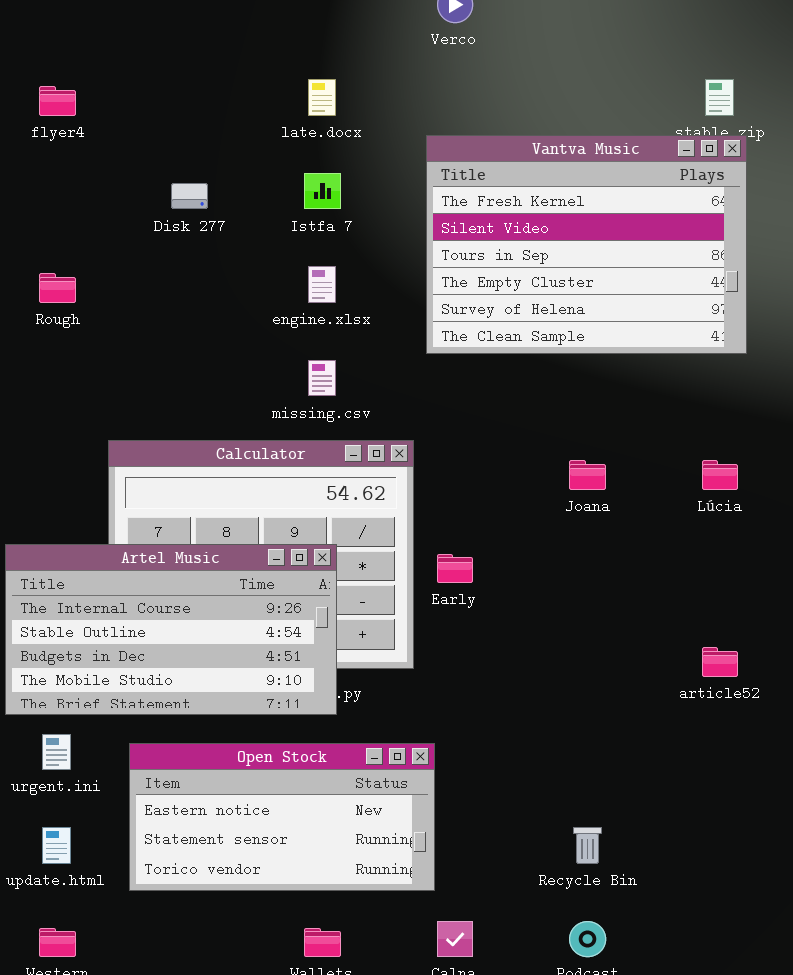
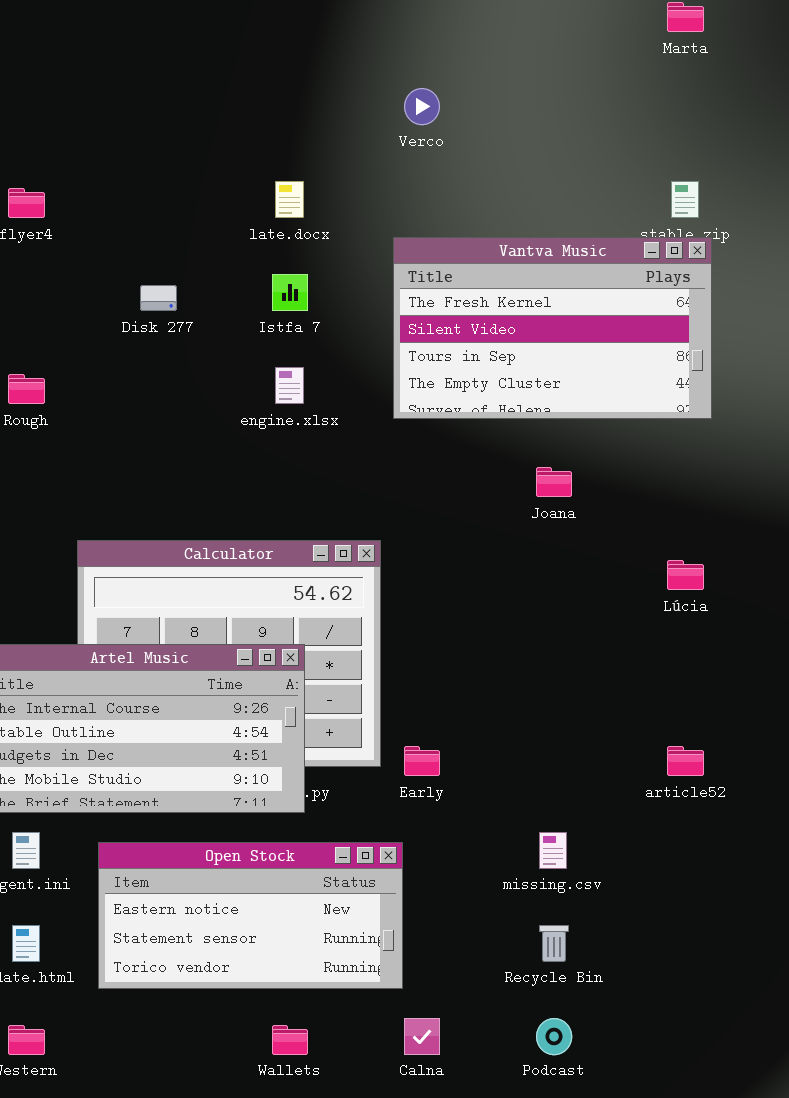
Vantva Music: [426,135,747,354] -> [393,237,712,419], resized
missing.csv: [308,360,336,396] -> [539,832,567,869], moved
Joana: [569,460,606,490] -> [536,467,572,497], moved
Early: [437,554,473,583] -> [404,746,440,776], moved

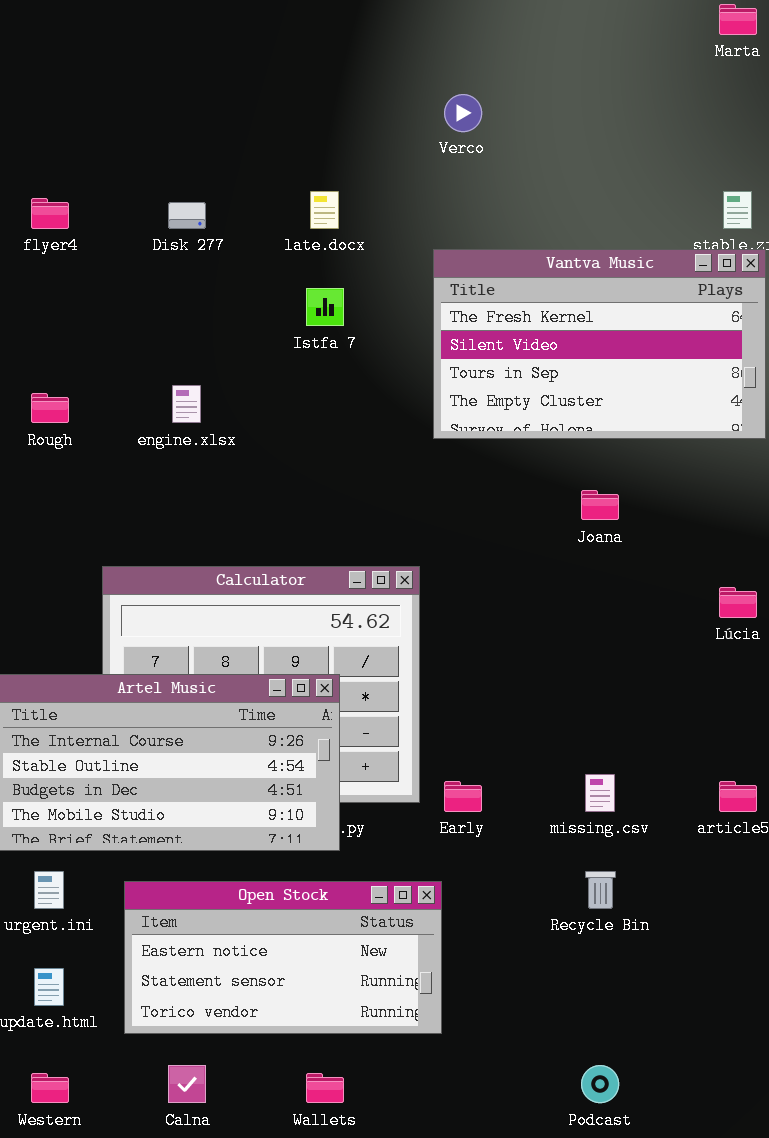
Disk 277: [140,285,177,311] -> [168,202,206,229], moved
engine.xlsx: [275,367,304,404] -> [172,385,201,423], moved
missing.csv: [539,832,567,869] -> [585,774,615,812], moved
Recycle Bin: [539,925,569,962] -> [585,871,616,909], moved
Calna: [404,1018,440,1055] -> [168,1065,206,1103], moved

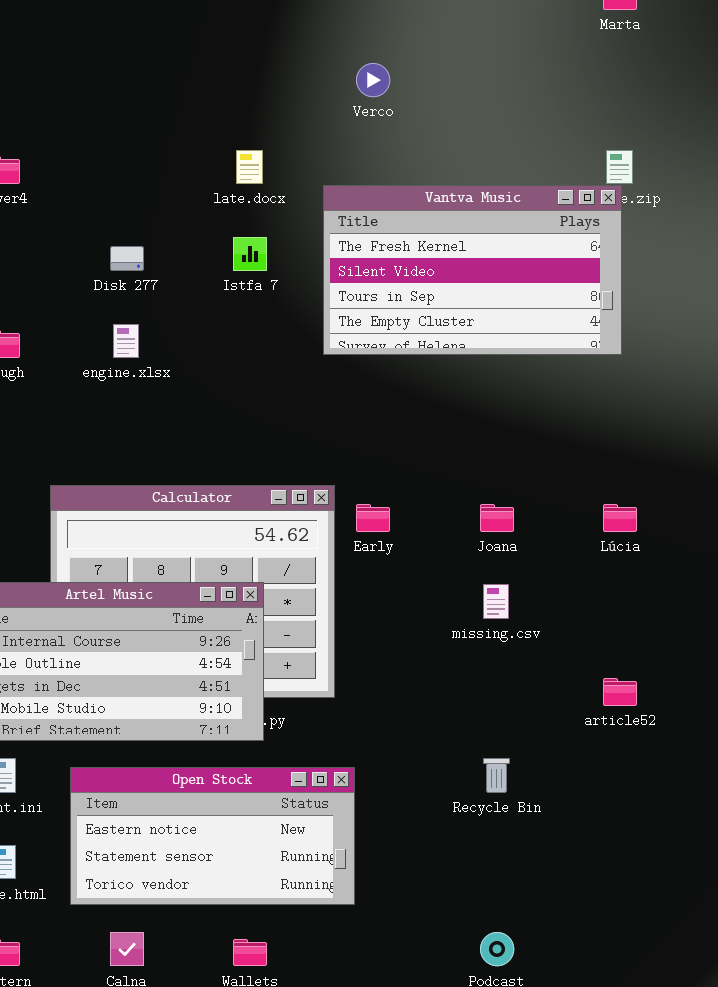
Disk 277: [168,202,206,229] -> [110,246,144,271], moved
Vantva Music: [433,249,766,439] -> [323,185,622,355], moved
Joana: [581,490,619,520] -> [480,504,514,532], moved
missing.csv: [585,774,615,812] -> [483,584,509,619], moved
Early: [444,781,482,812] -> [356,504,390,532], moved

